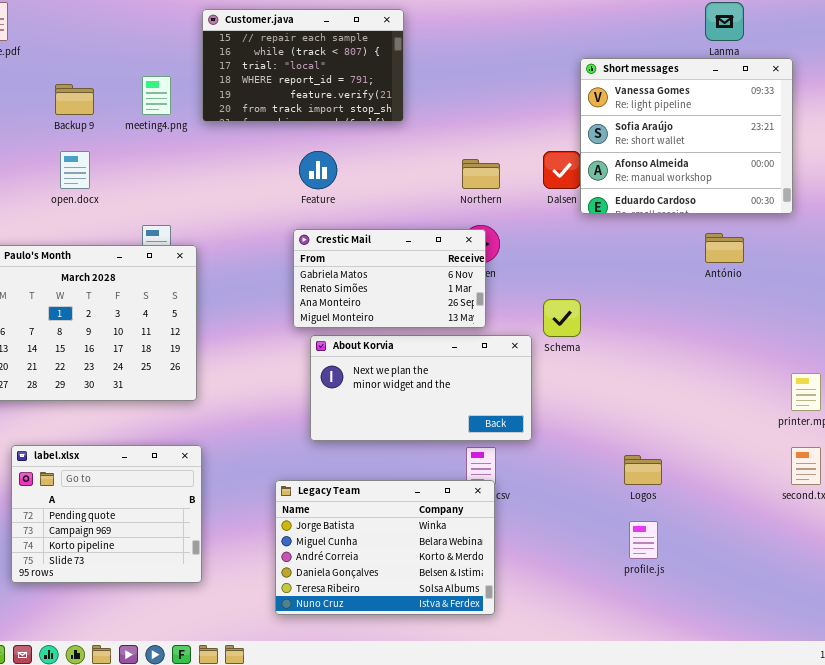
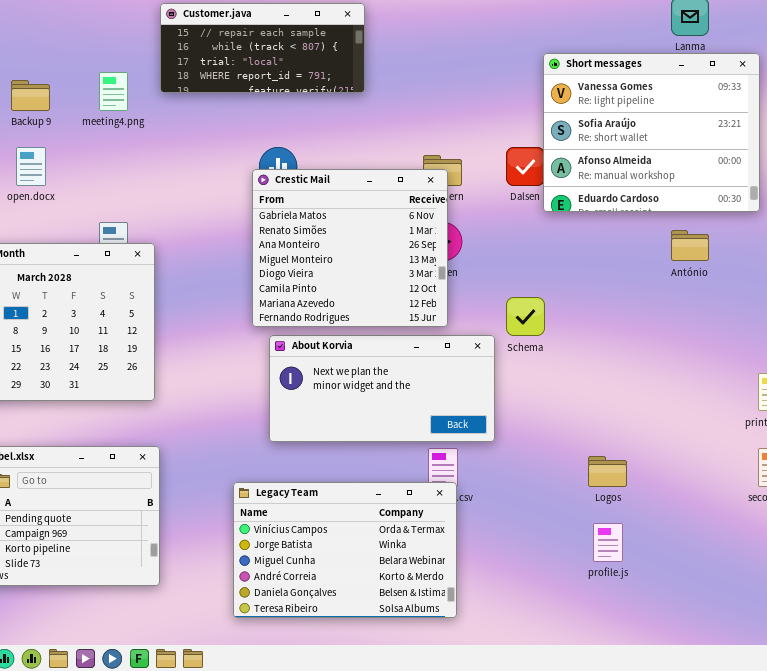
Customer.java: [202,9,404,122] -> [160,3,365,93], resized
Crestic Mail: [293,229,486,328] -> [252,169,448,327], resized
Legacy Team: [275,480,495,615] -> [233,482,457,618], scrolled up 1 row

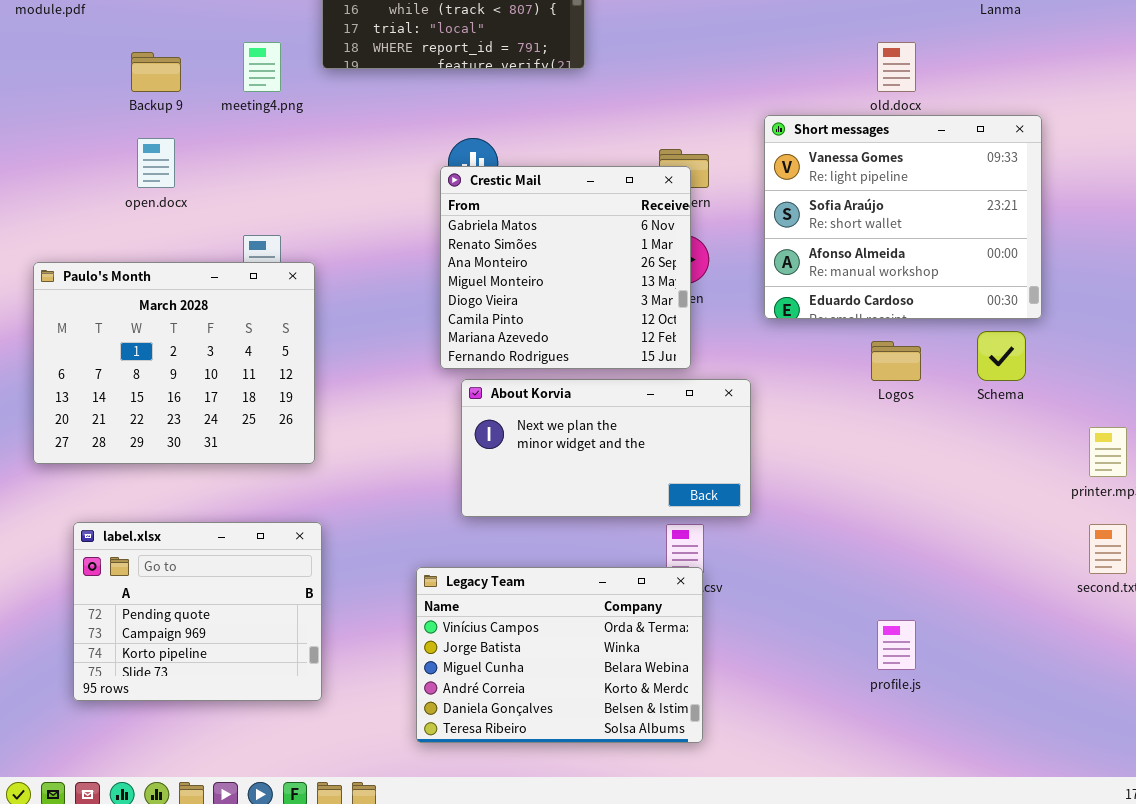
Short messages: [543,53,760,212] -> [764,115,1042,319], moved
Schema: [506,297,545,336] -> [977,331,1026,381], moved
Logos: [588,456,627,487] -> [871,341,921,381], moved

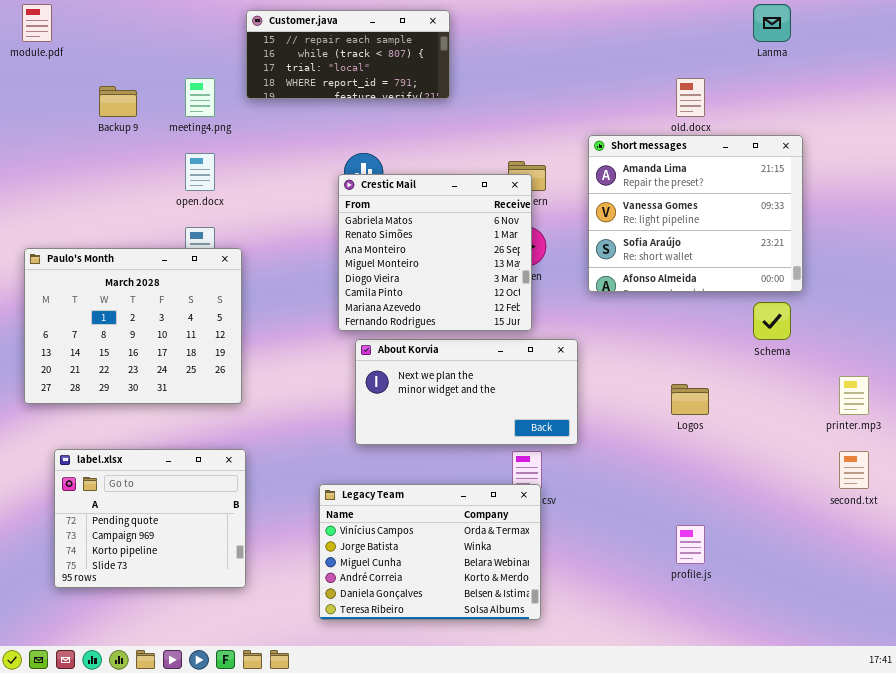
Short messages: [764,115,1042,319] -> [588,135,803,292], scrolled up 1 row
open.docx: [137,138,175,188] -> [185,153,215,191], moved
Logos: [871,341,921,381] -> [671,384,709,415], moved

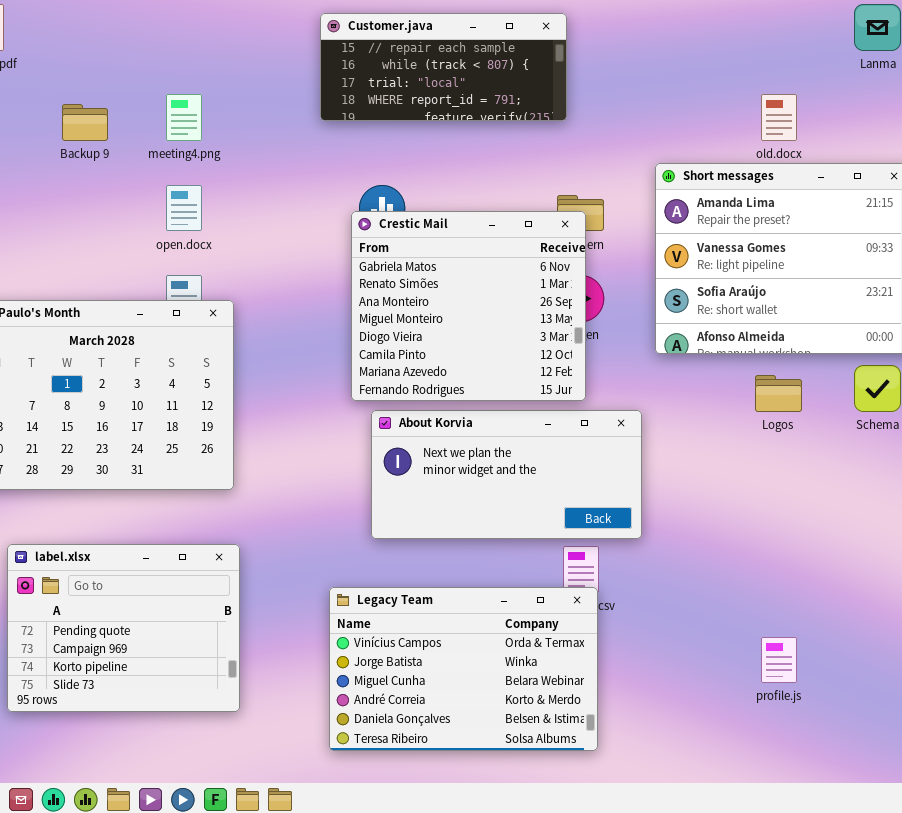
Customer.java: [246,10,450,99] -> [320,13,567,121], moved
Logos: [671,384,709,415] -> [755,375,802,412], moved

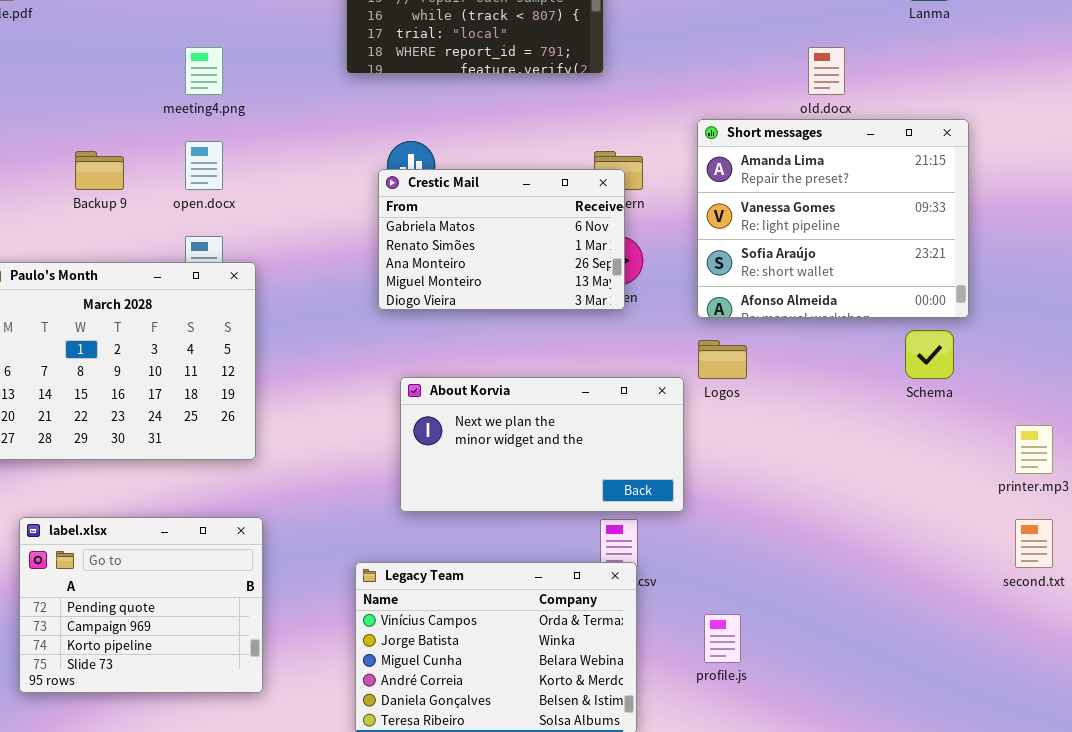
Backup 9: [62,104,108,141] -> [75,151,124,190], moved
Crestic Mail: [351,211,586,401] -> [378,169,625,310], resized
Logos: [755,375,802,412] -> [698,340,747,379], moved
profile.js: [761,637,797,683] -> [704,614,741,663], moved

